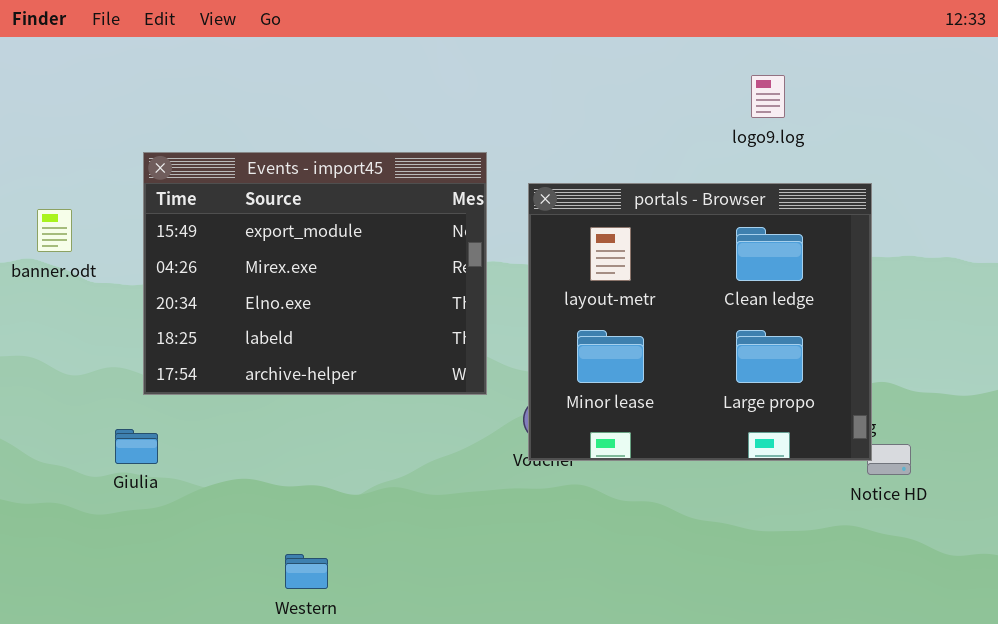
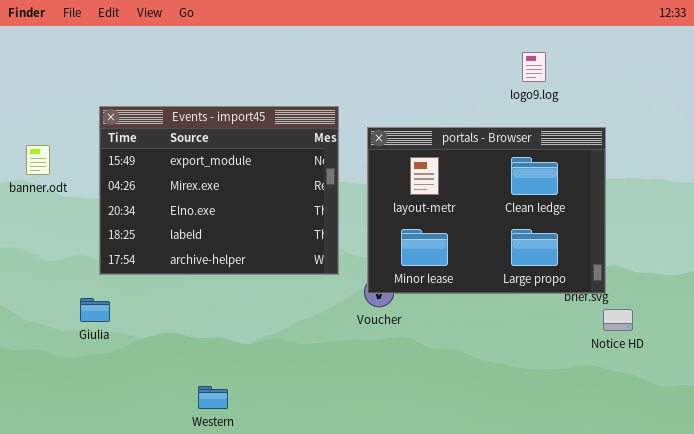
portals - Browser: [528,183,872,461] -> [367,127,606,294], resized

